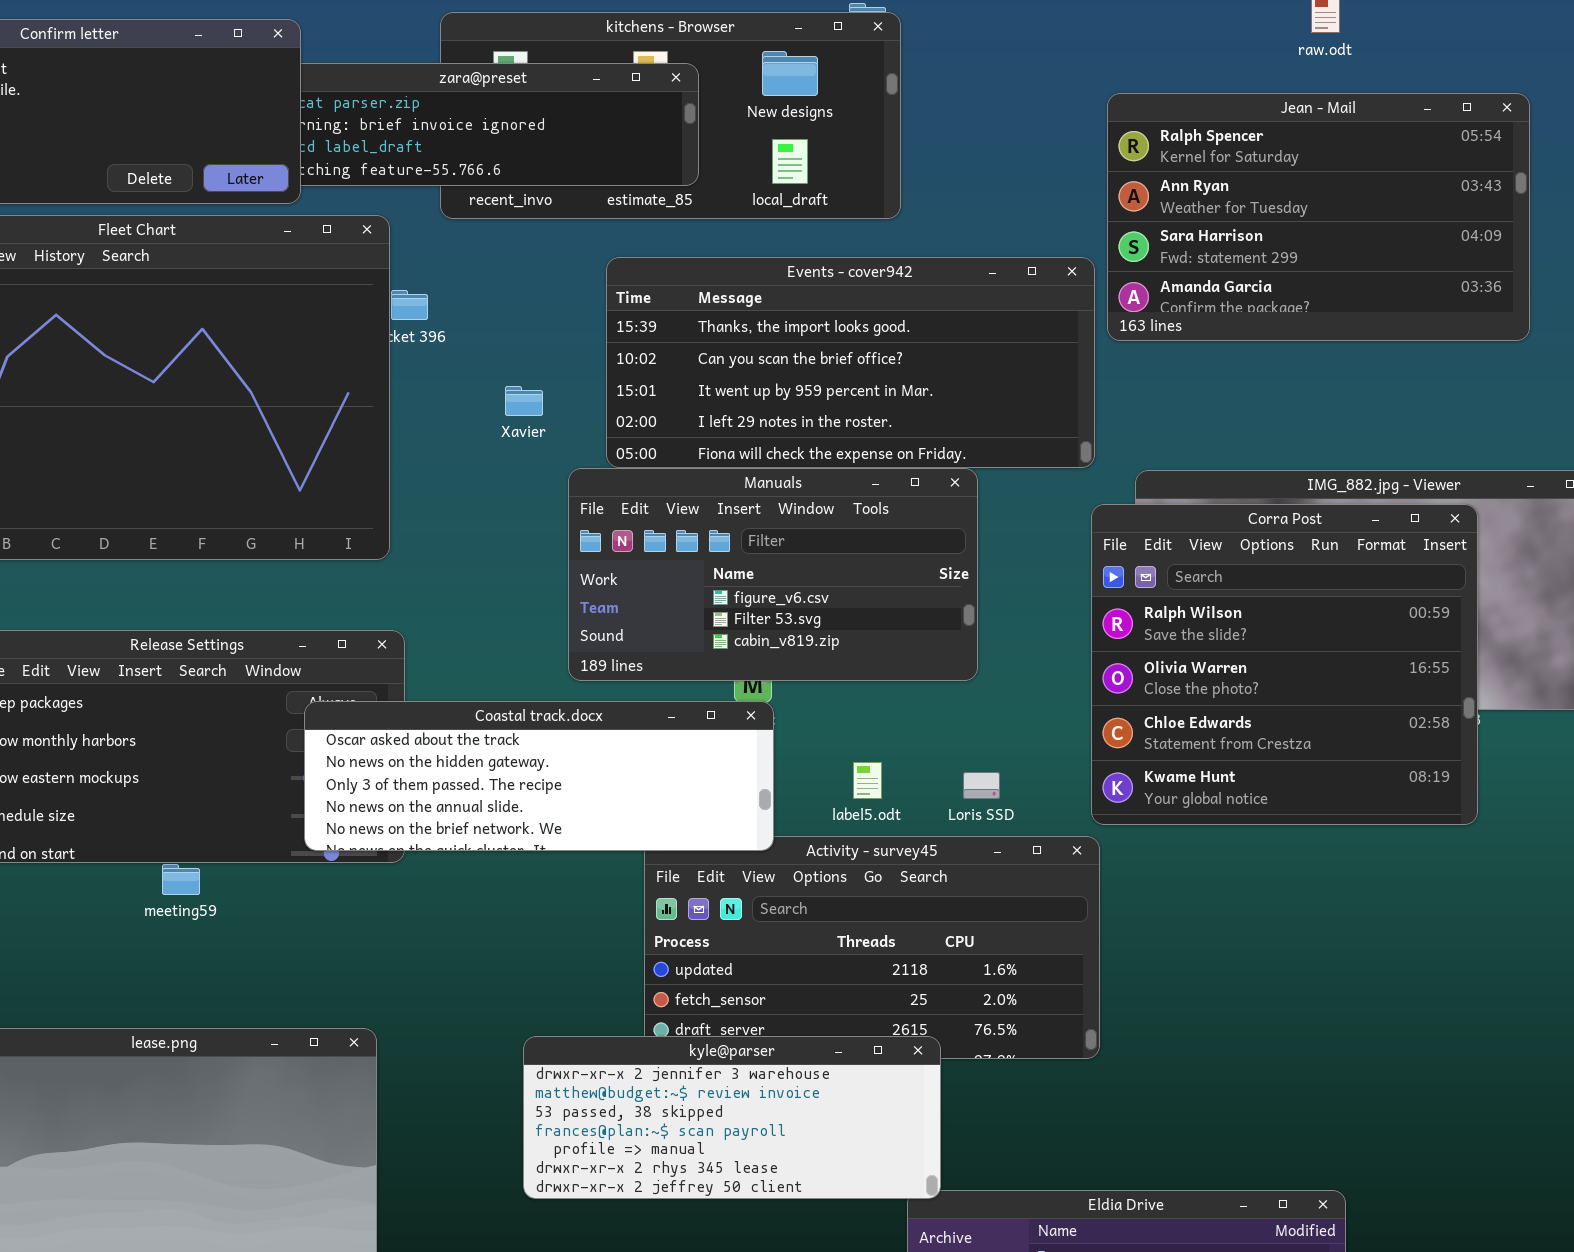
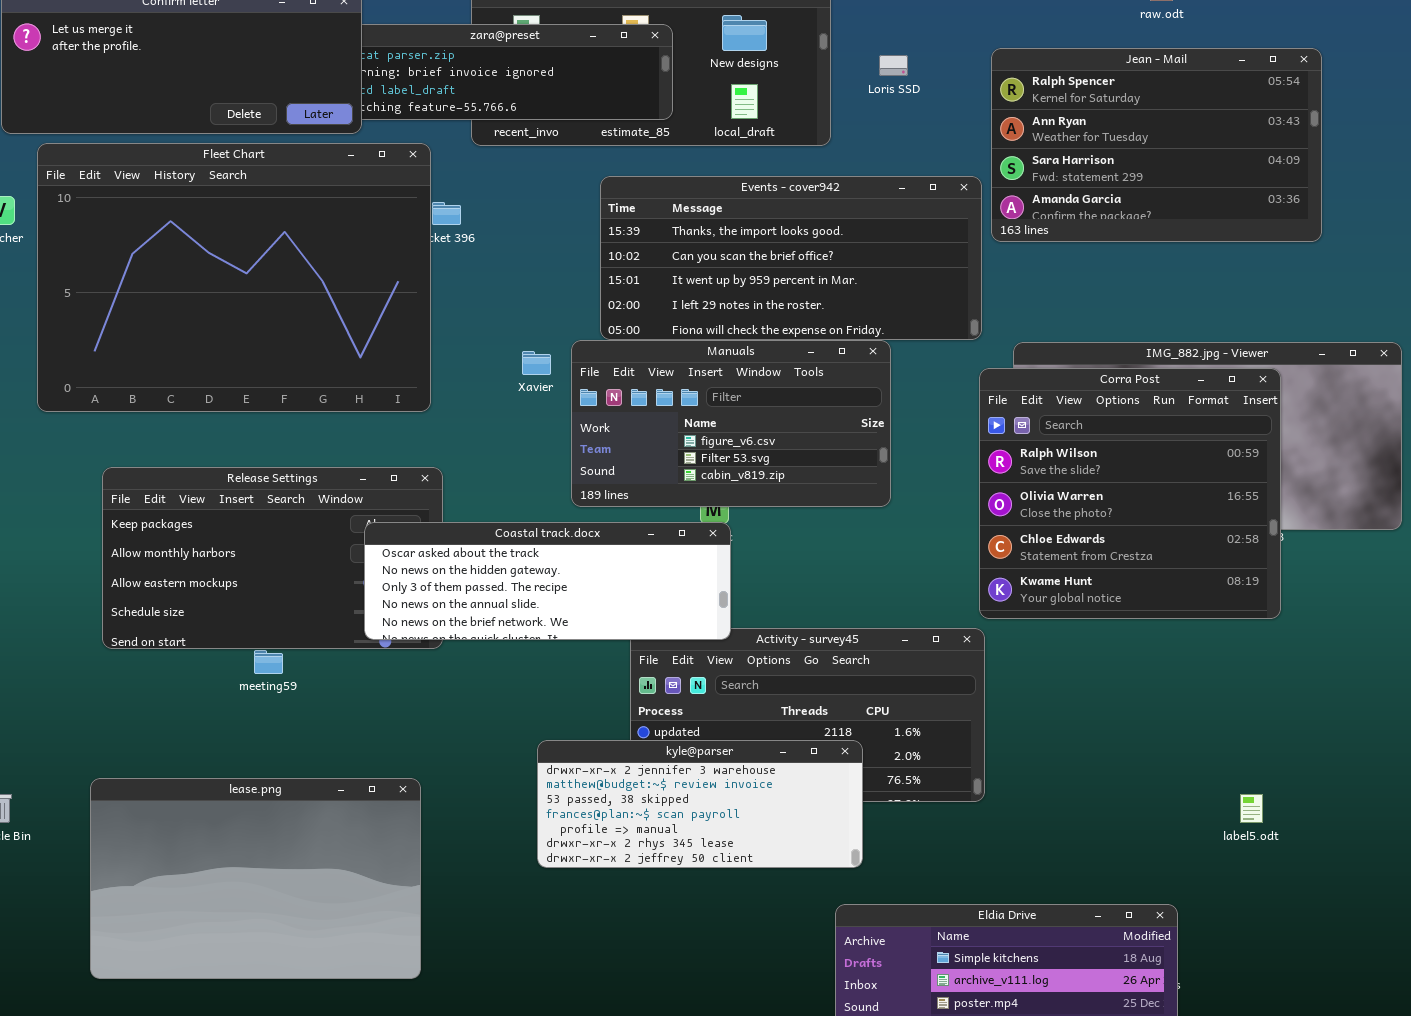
Xavier: [505,386,543,416] -> [522,351,551,375], moved
label5.odt: [853,762,882,799] -> [1240,794,1263,823], moved
Loris SSD: [963,772,1000,799] -> [879,55,908,76], moved
kyle@parser: [523,1036,941,1199] -> [537,740,863,868], moved

